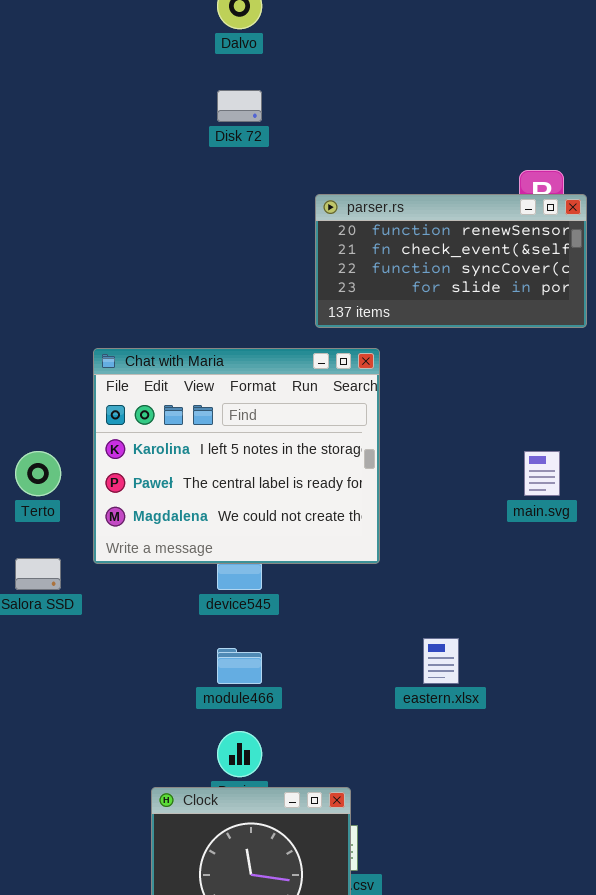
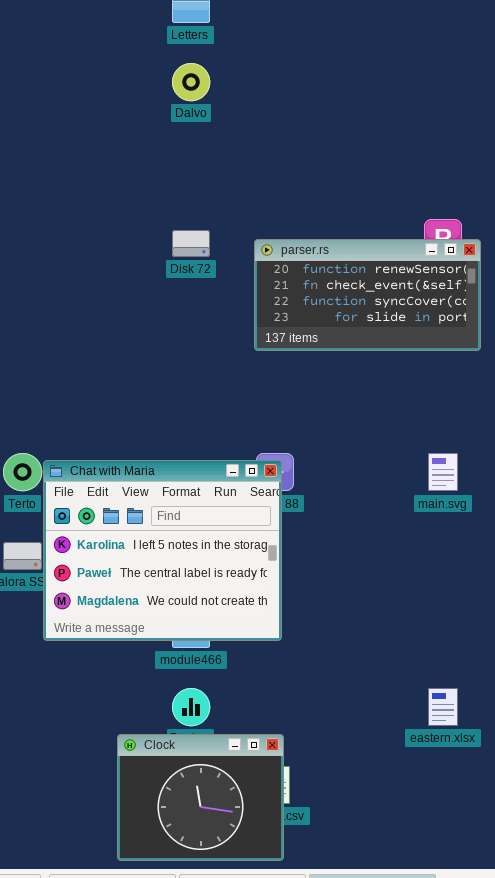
Disk 72: [217,90,262,122] -> [172,230,210,257], moved
Chat with Maria: [93,348,380,564] -> [43,460,282,641], moved
eastern.xlsx: [423,638,459,684] -> [428,688,458,726], moved

